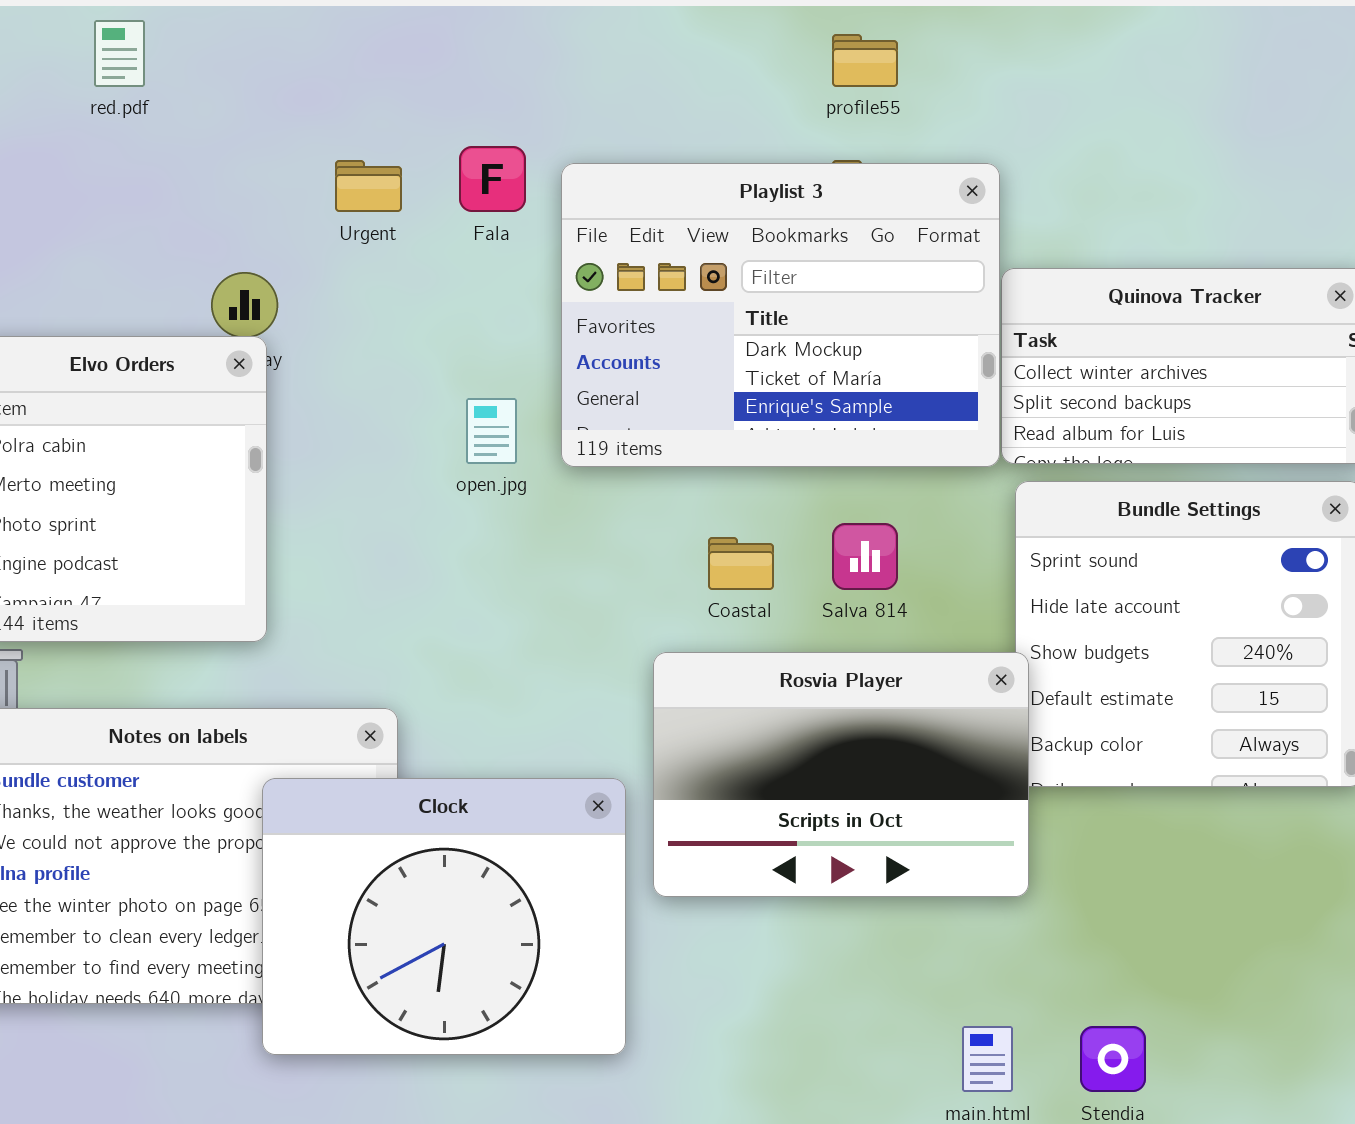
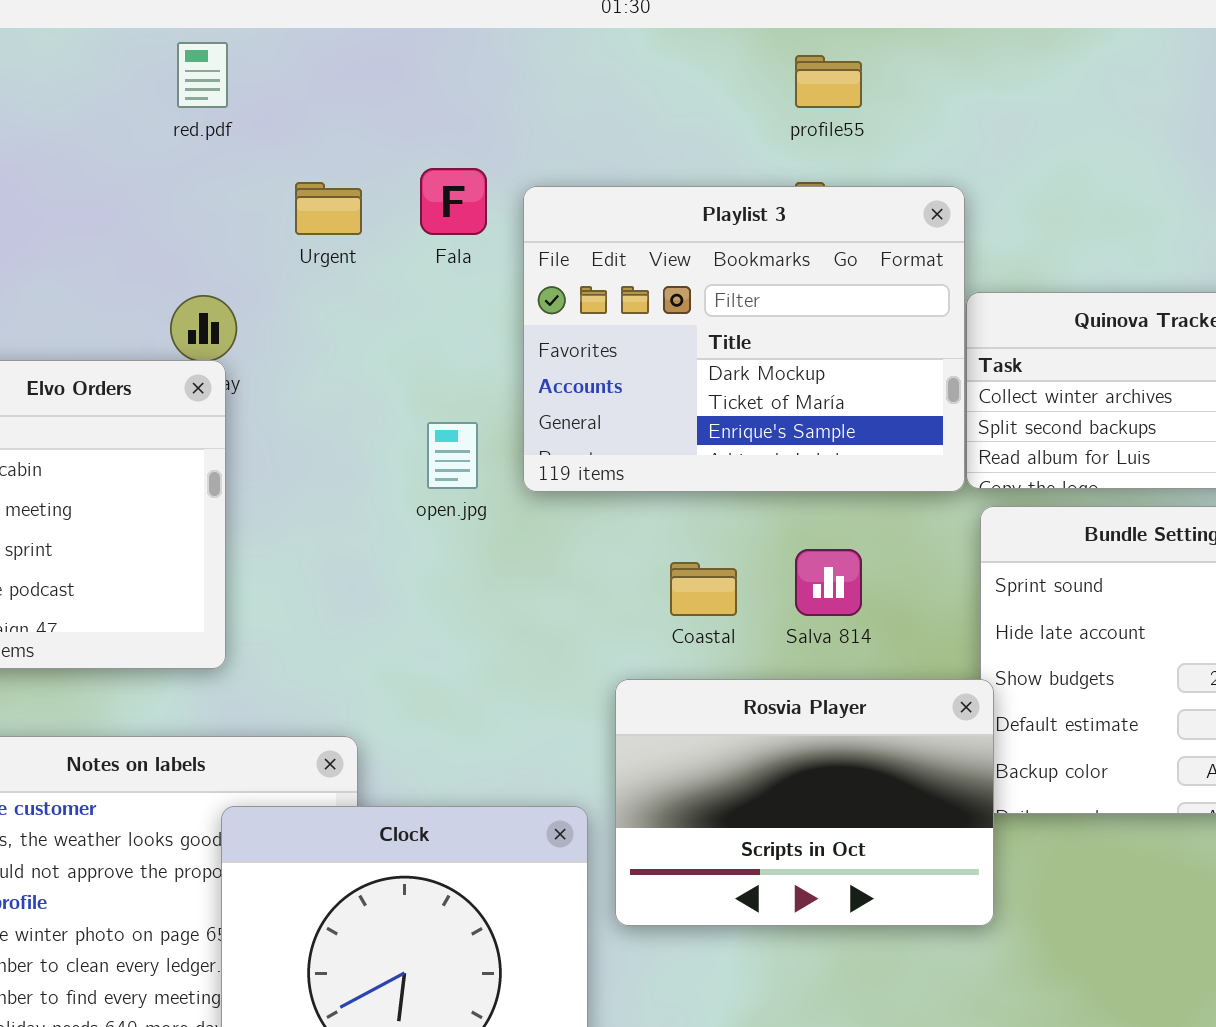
red.pdf: [94,20,145,87] -> [177,42,228,108], moved

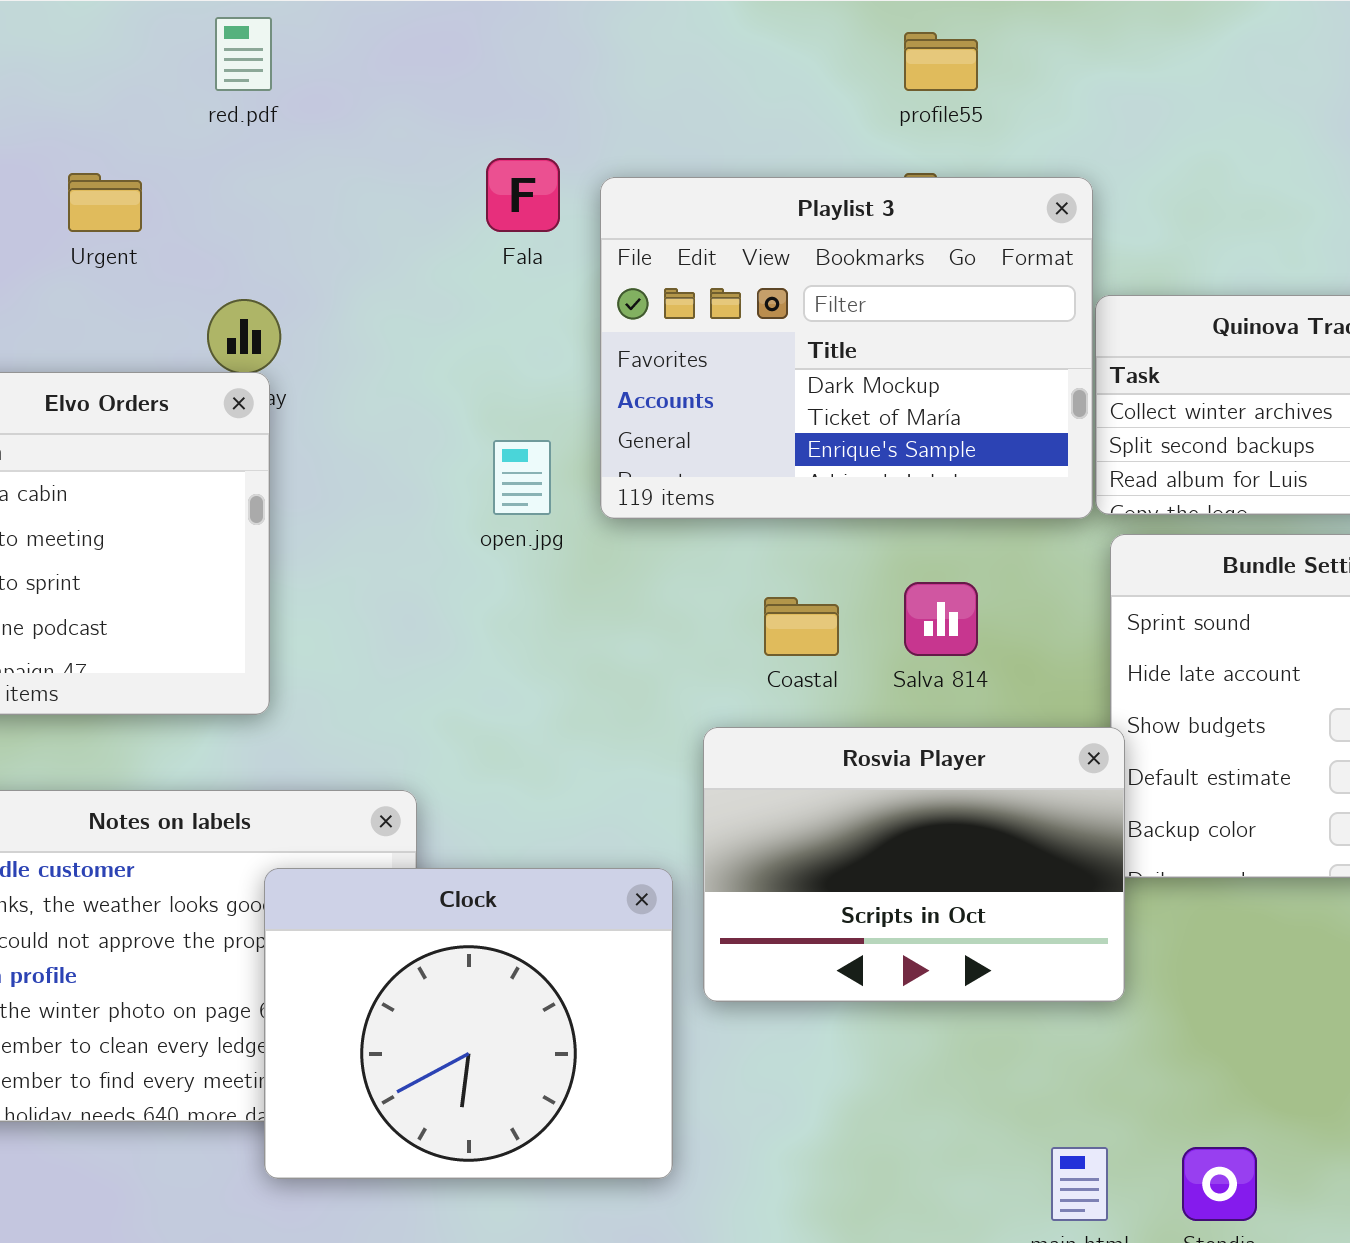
Urgent: [295,182,362,235] -> [68,173,142,232], moved

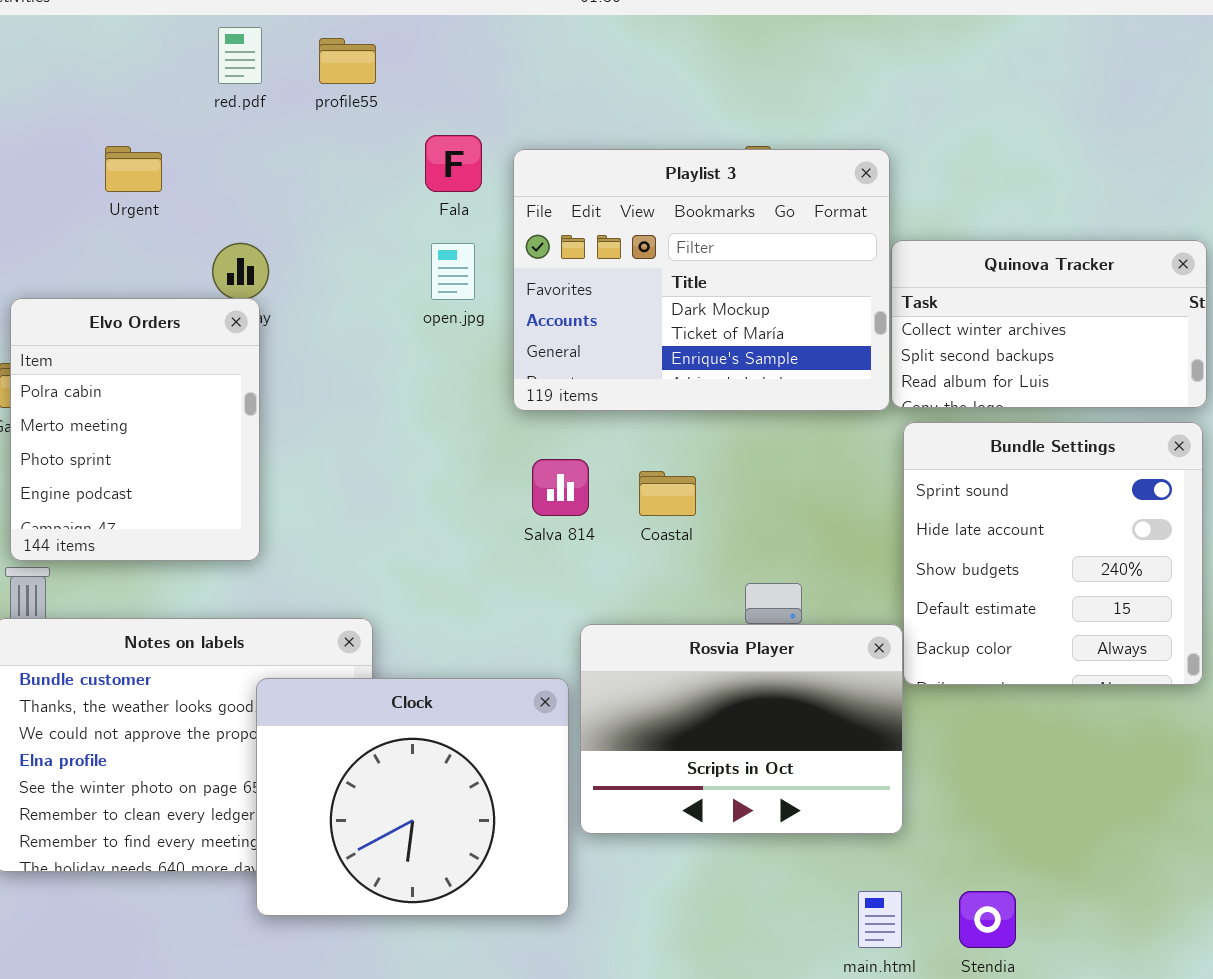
profile55: [904,32,978,91] -> [319,38,376,84], moved
open.jpg: [493,440,551,515] -> [431,243,475,300], moved
Salva 814: [904,582,978,656] -> [532,459,589,516], moved
Rosvia Player: [703,727,1125,1002] -> [580,624,903,834], moved

